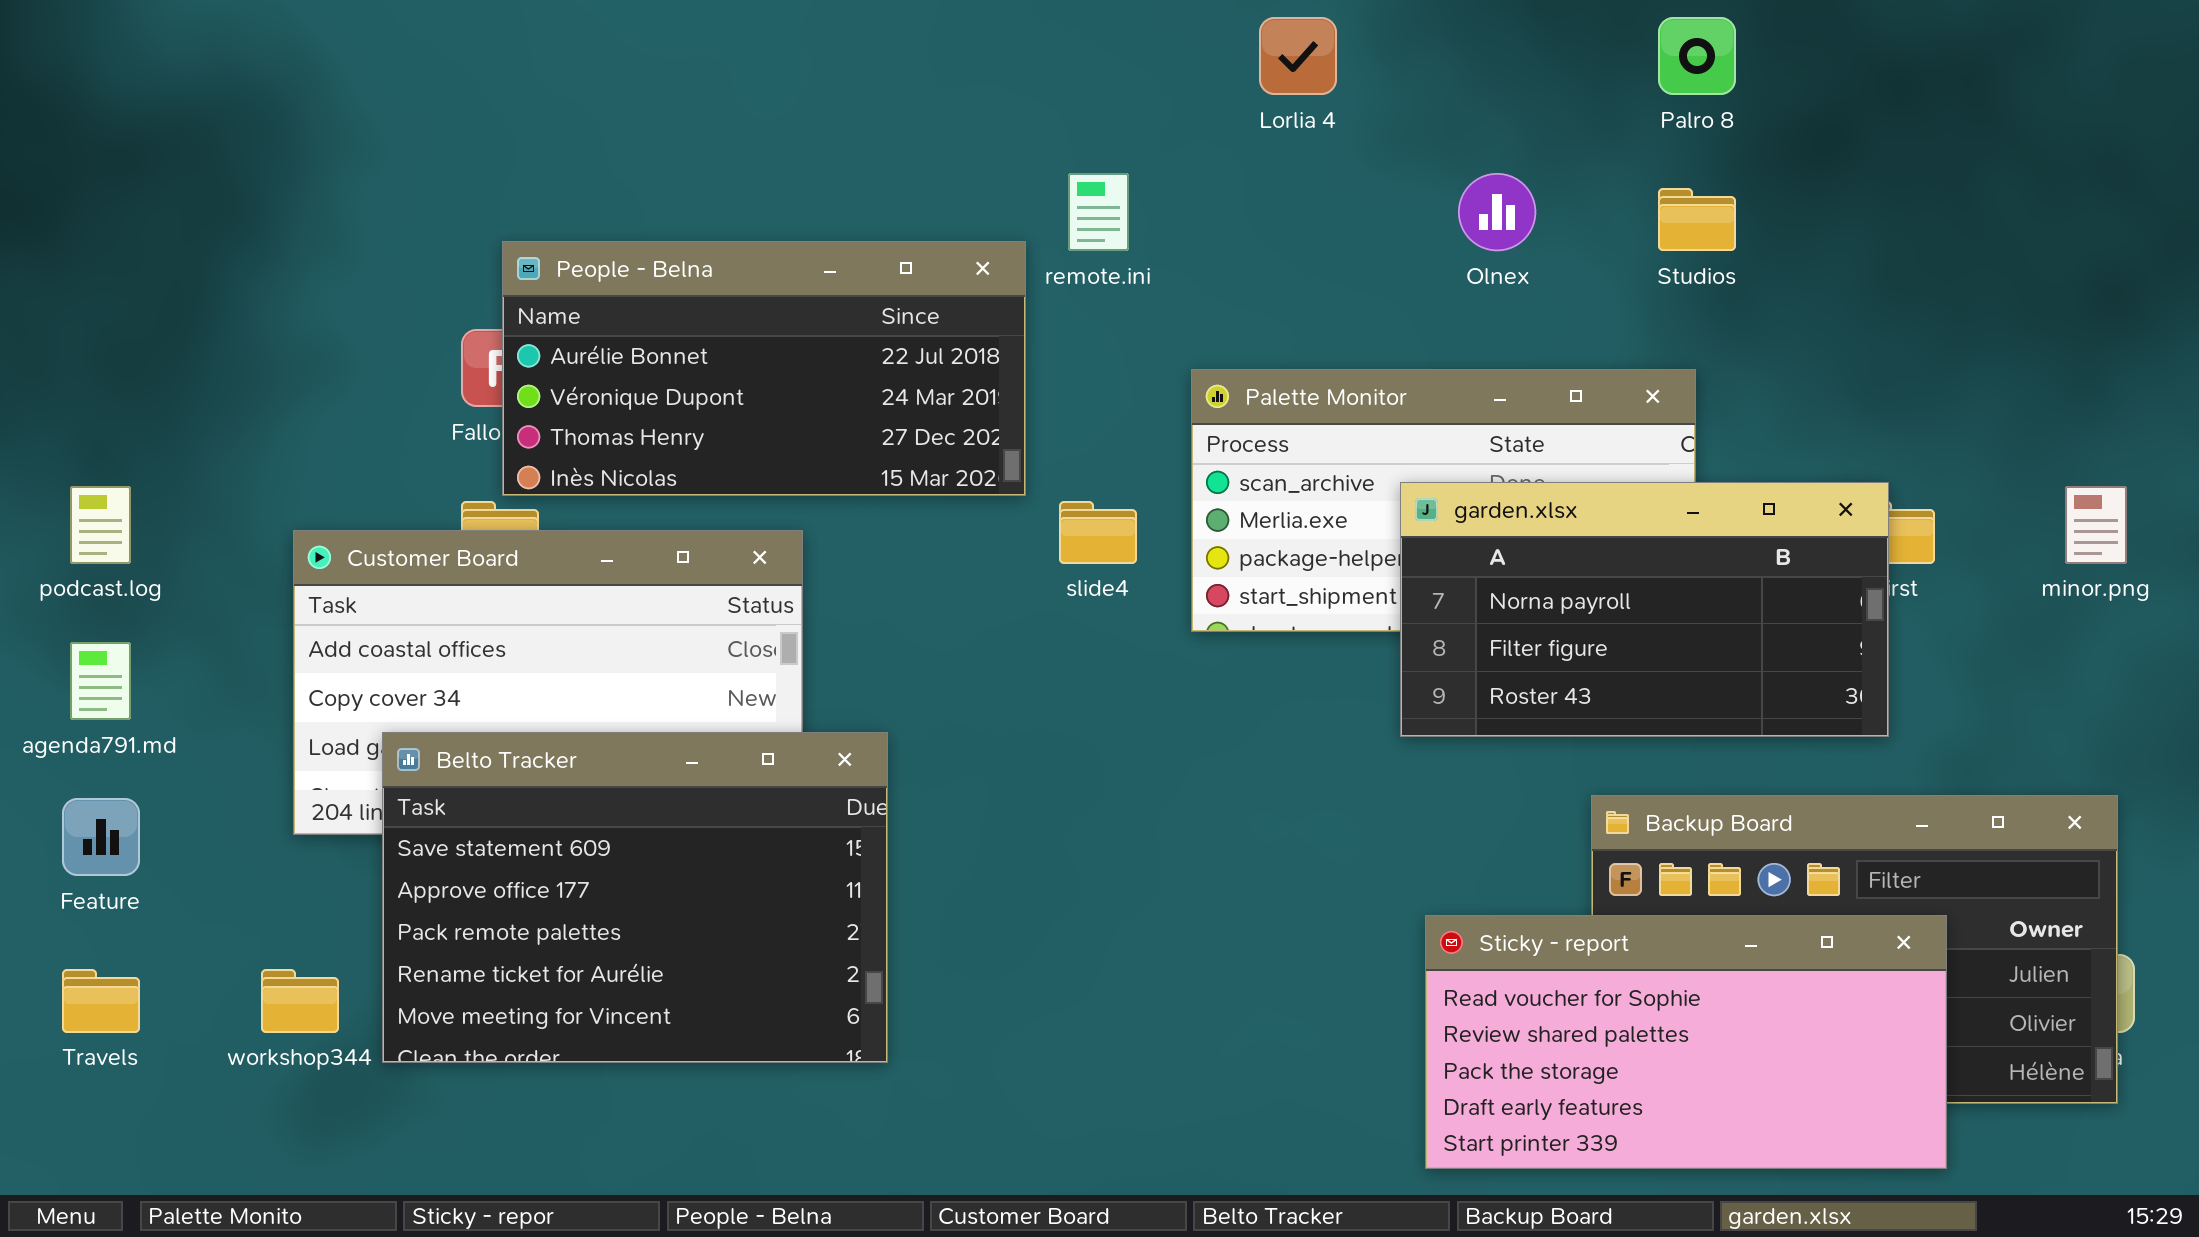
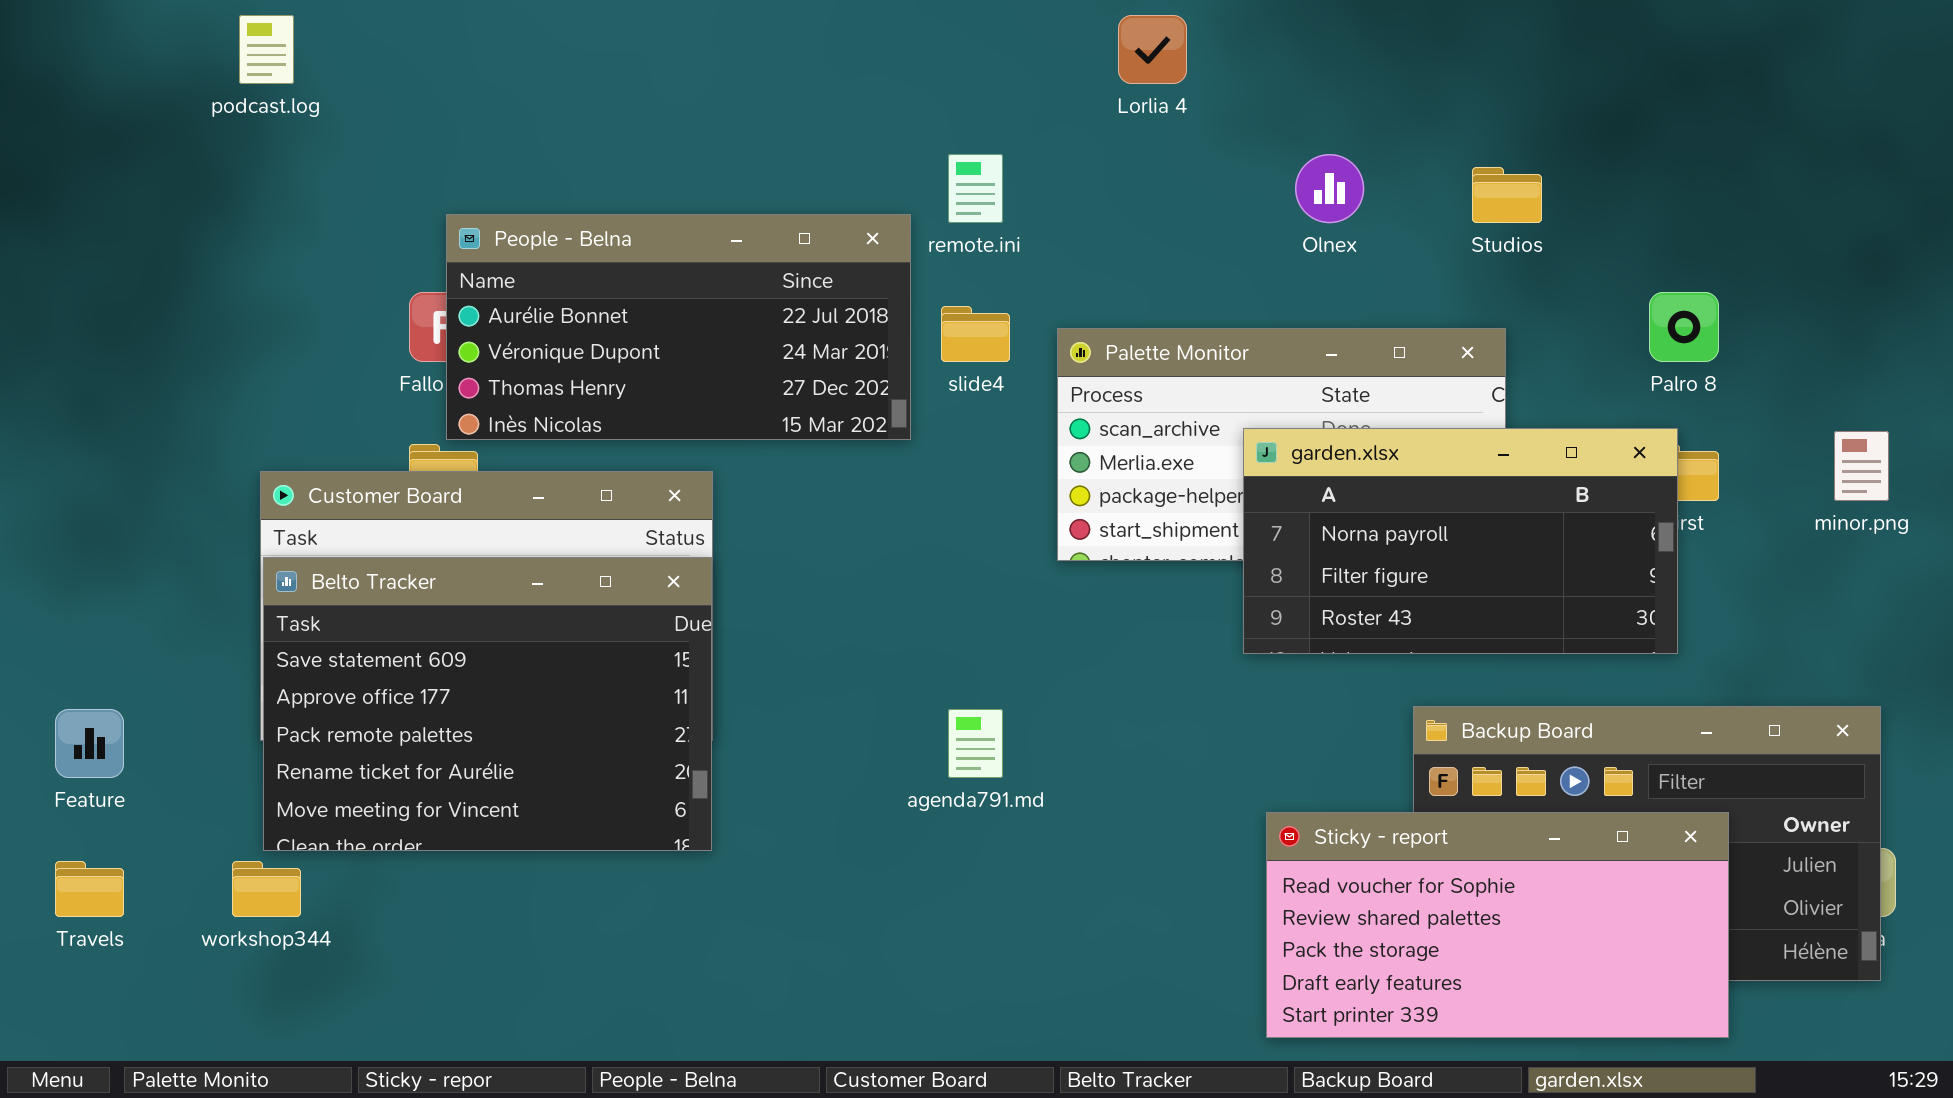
Palro 8: [1658,17,1736,95] -> [1649,292,1719,362], moved
podcast.log: [70,486,131,564] -> [239,15,294,84], moved
slide4: [1059,501,1137,564] -> [941,306,1010,362], moved
agenda791.md: [70,642,131,720] -> [948,709,1003,778], moved
Belto Tracker: [382,732,888,1063] -> [263,557,712,851], moved

